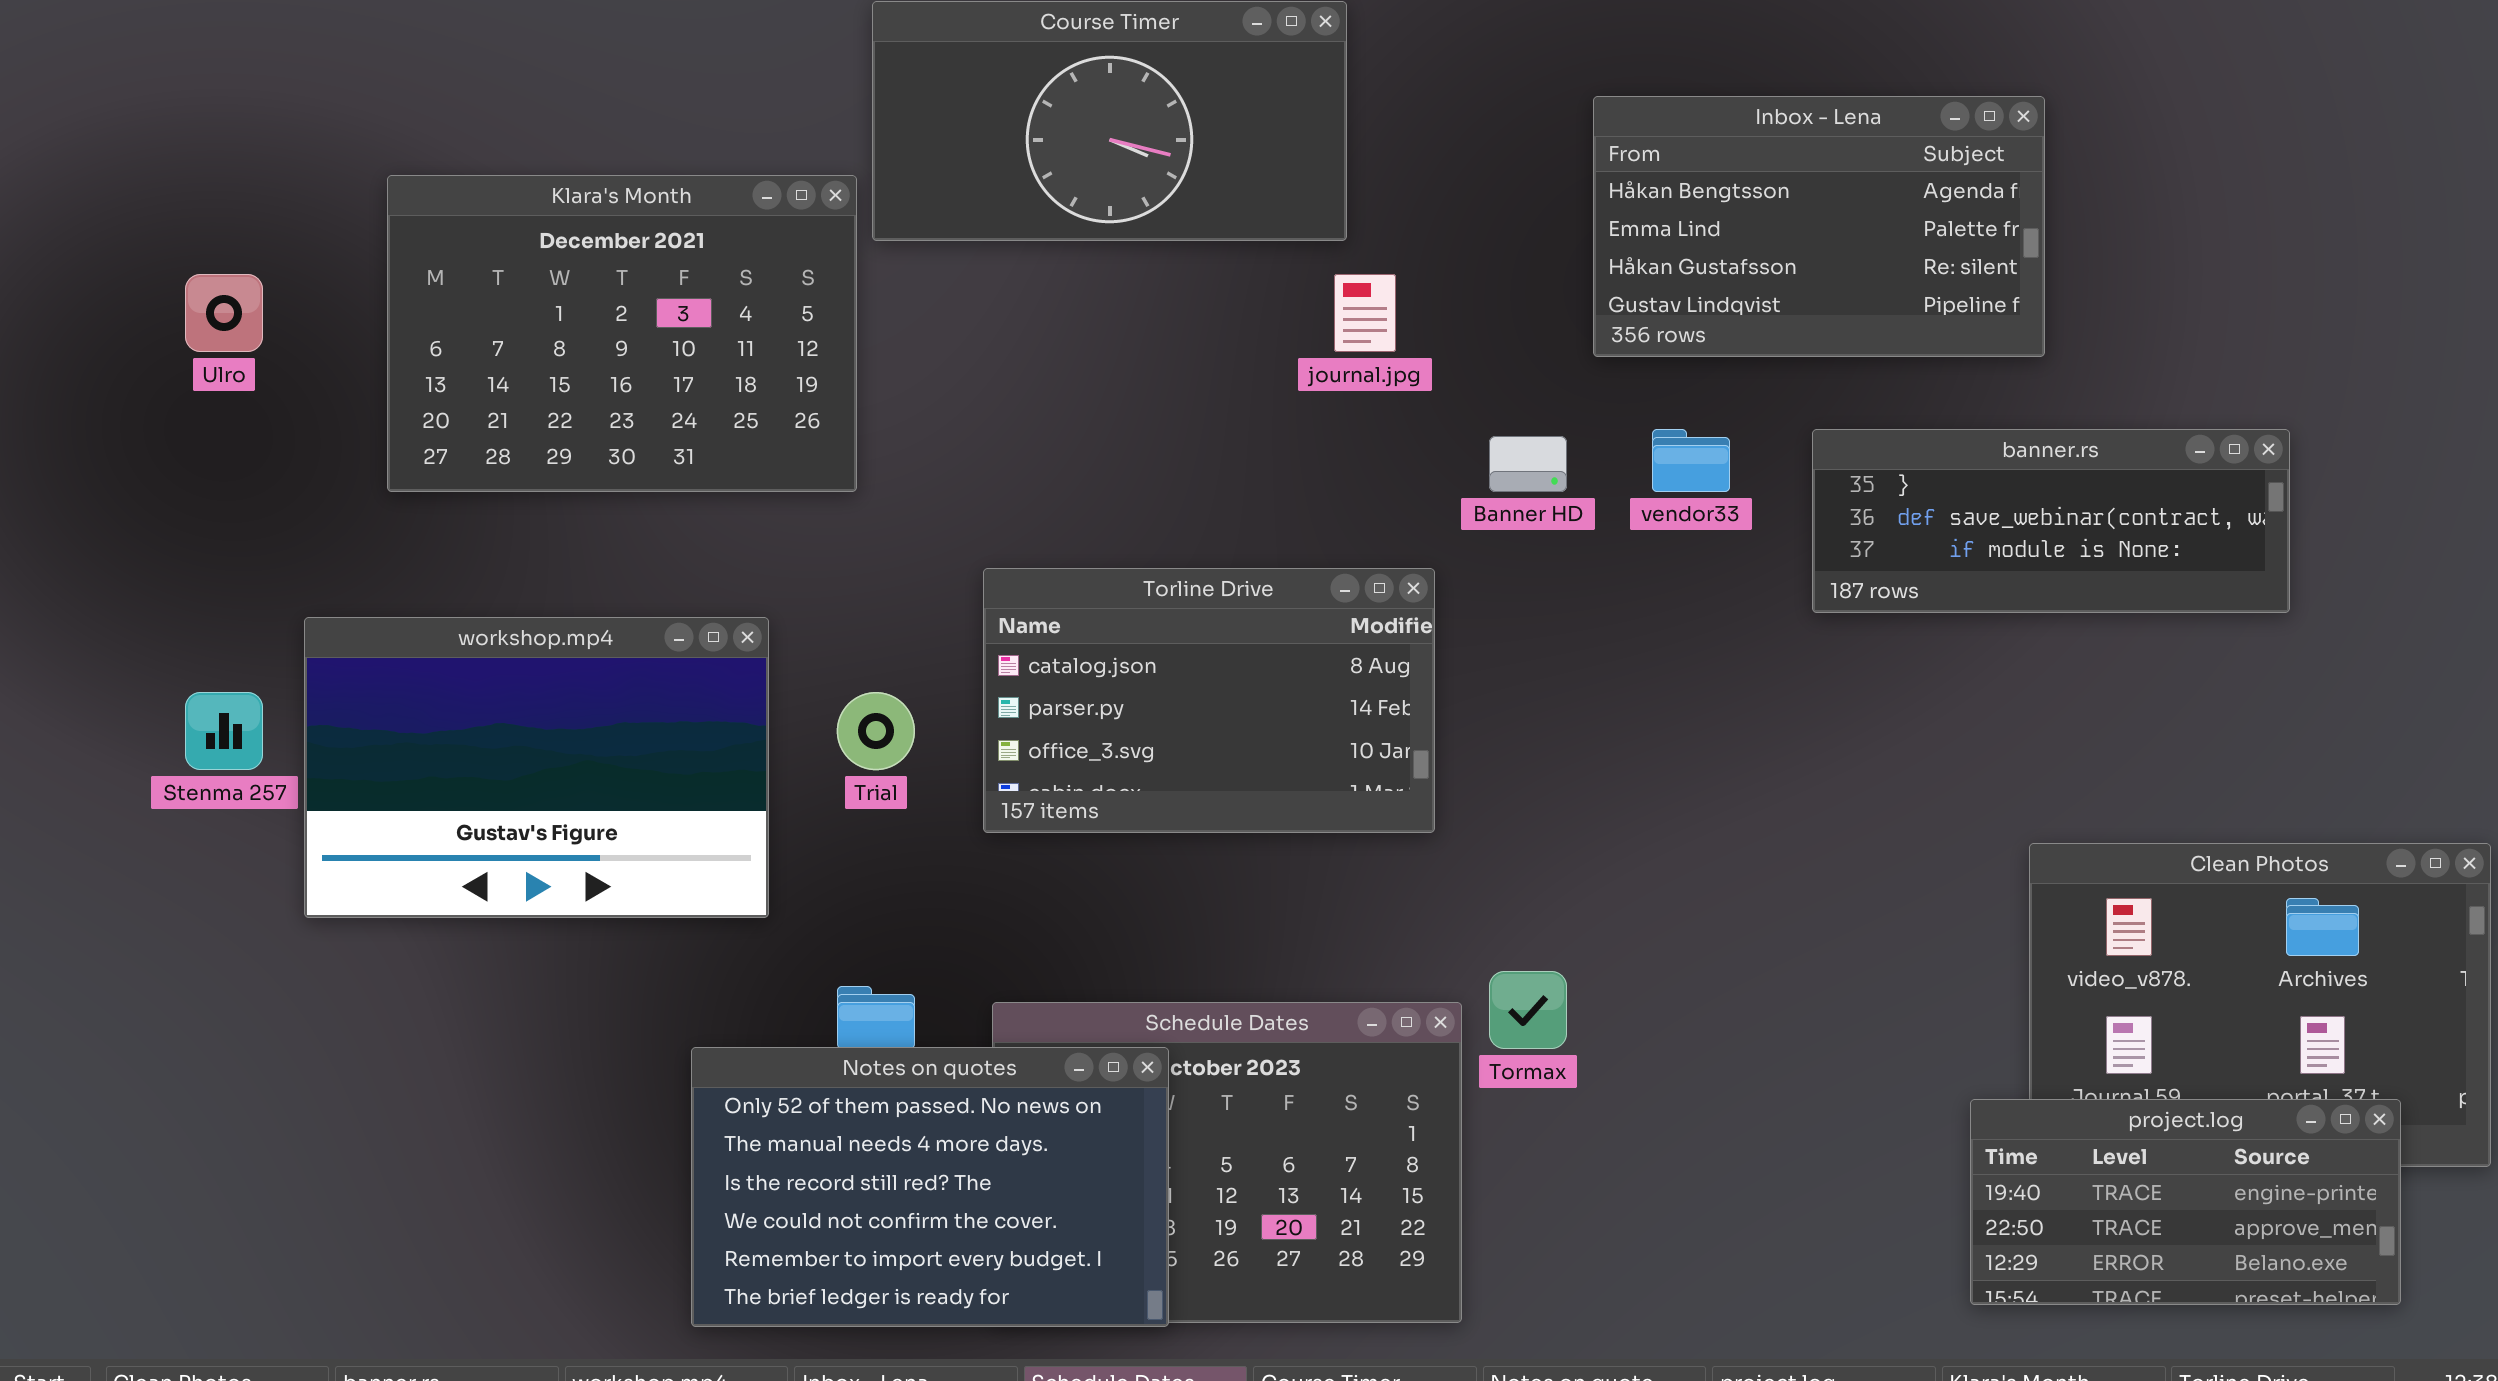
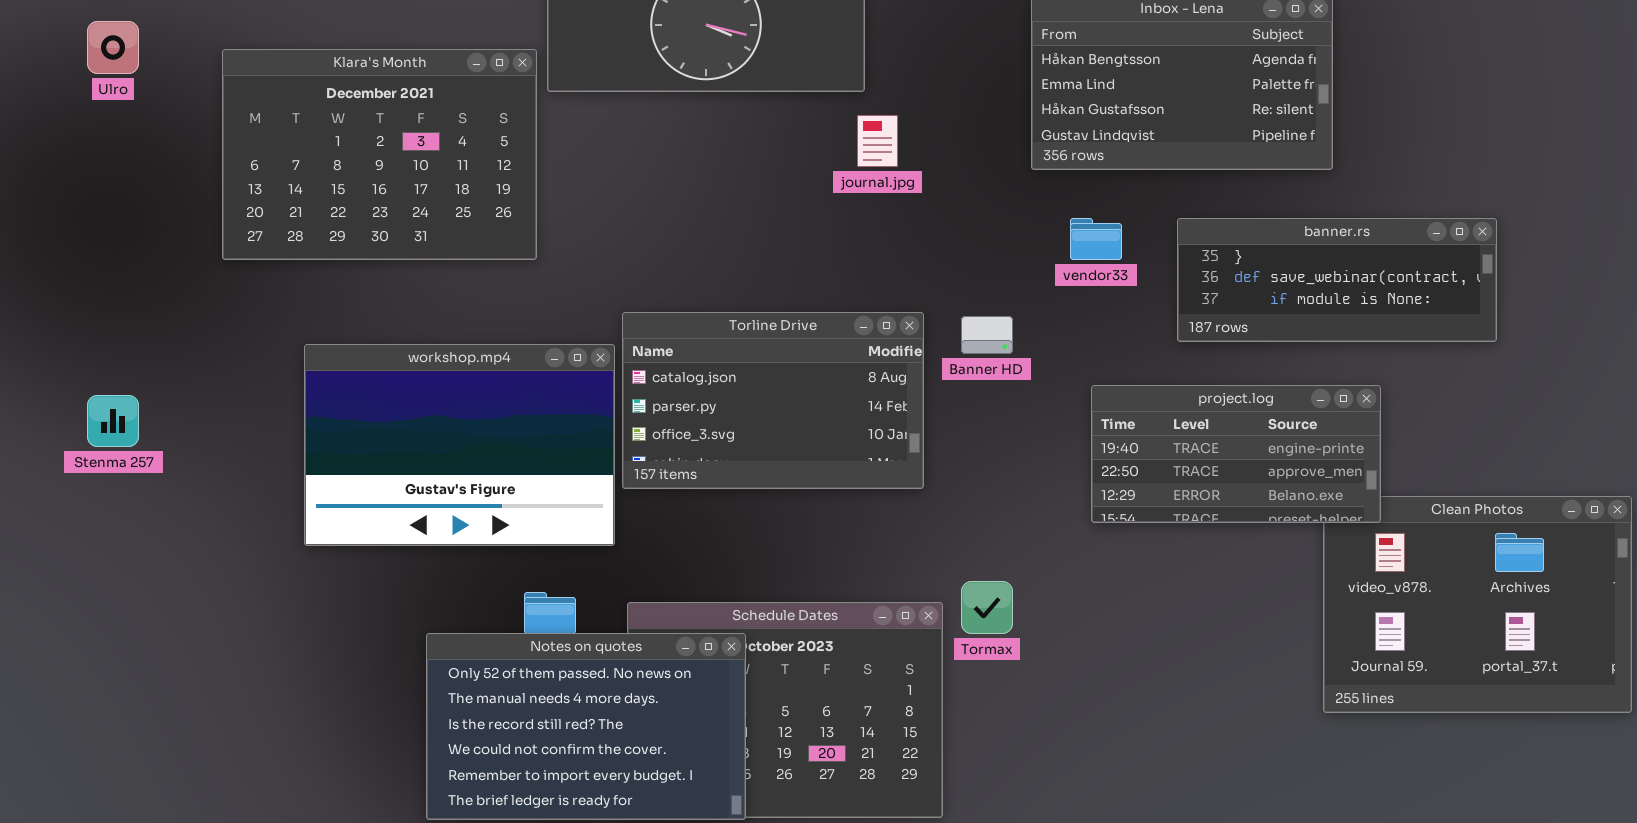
Ulro: [185,274,263,352] -> [87,21,139,74], moved
Banner HD: [1489,436,1567,492] -> [961,316,1013,354], moved
workshop.mp4: [304,617,769,918] -> [304,344,615,546], moved
project.log: [1970,1099,2401,1305] -> [1091,385,1381,523], moved

